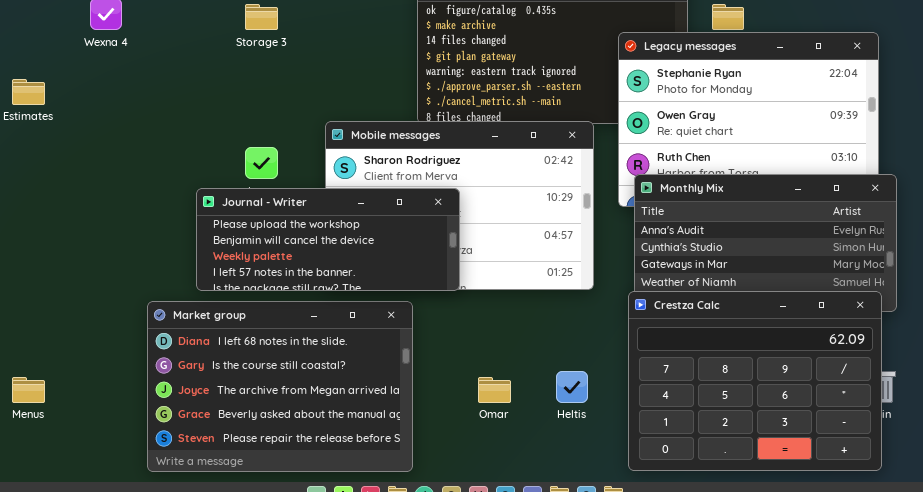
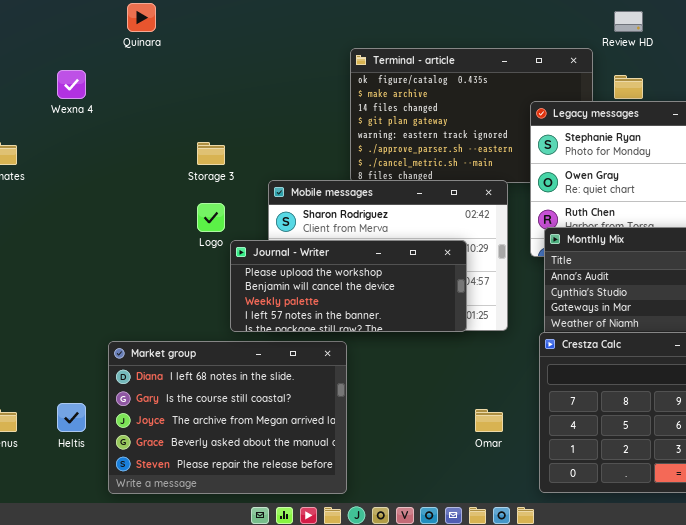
Storage 3: [245,4,278,30] -> [197,142,225,165], moved
Journal - Writer: [196,188,460,291] -> [230,240,467,332], moved
Heltis: [556,371,588,403] -> [57,403,86,432], moved
Omar: [478,377,511,403] -> [475,409,503,432], moved

